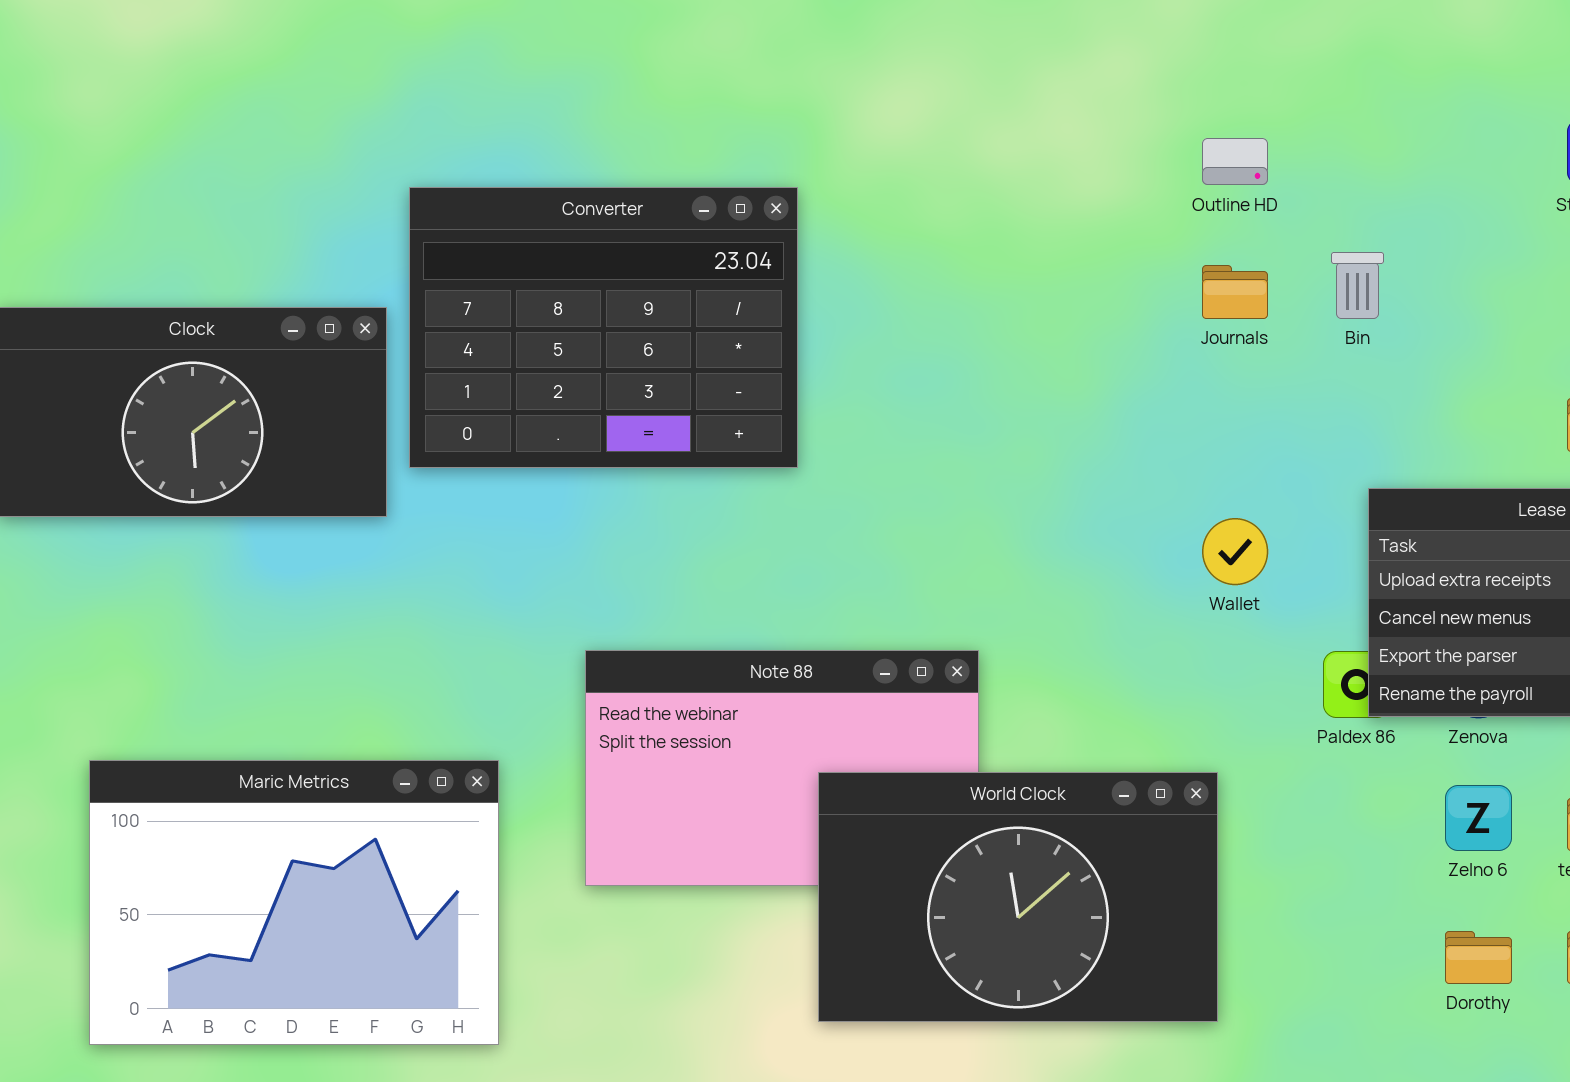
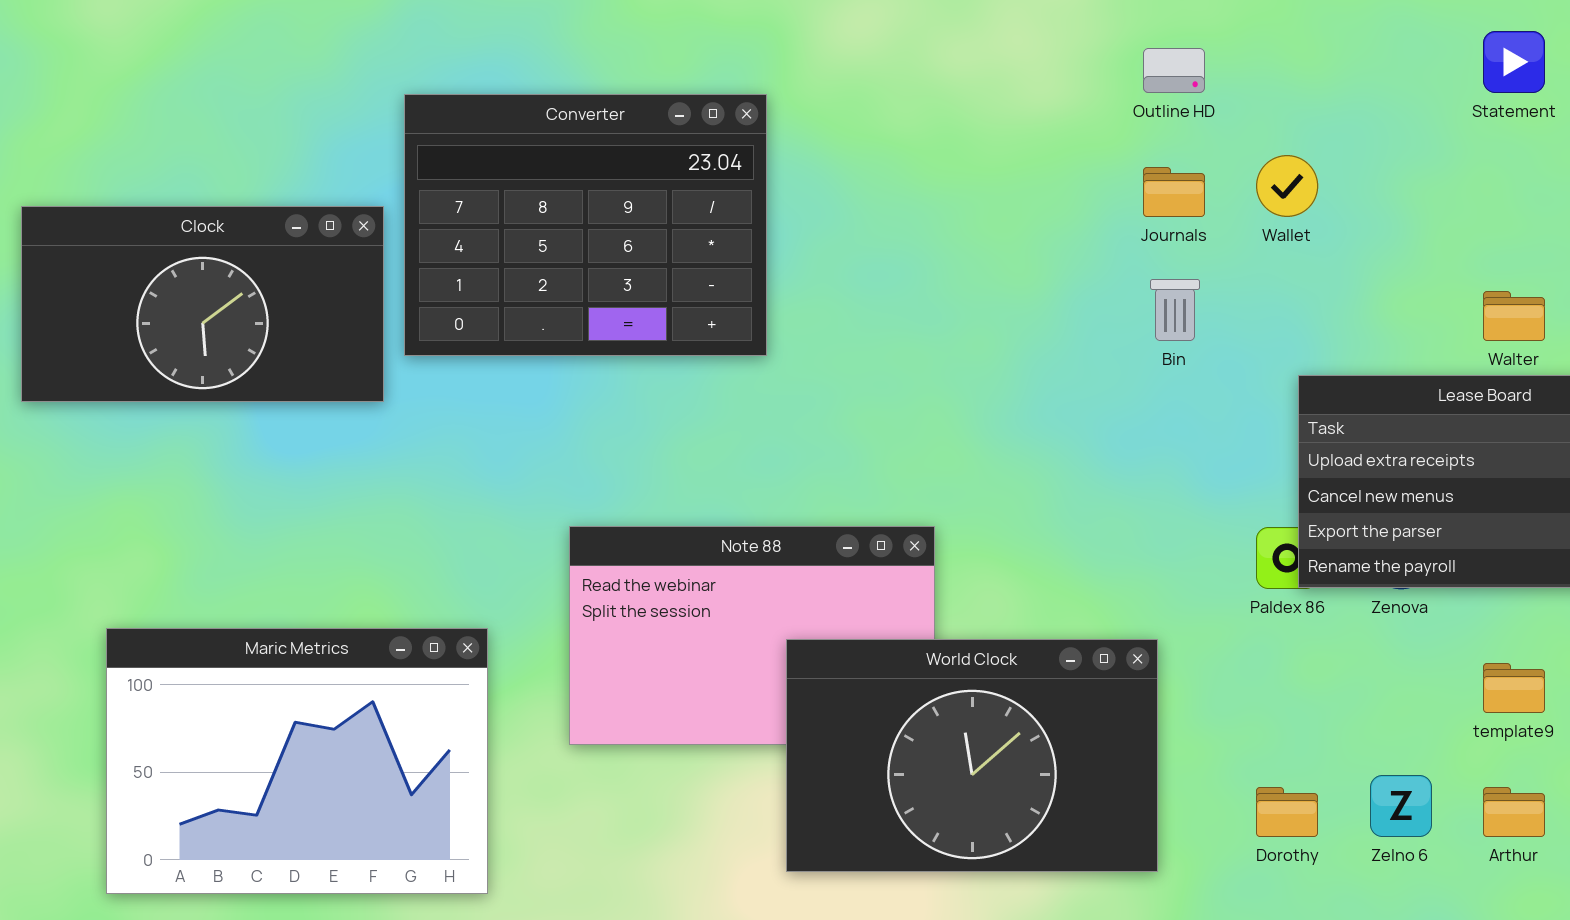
Bin: [1331,252,1384,319] -> [1150,279,1200,341], moved
Wallet: [1202,518,1268,585] -> [1256,155,1318,217], moved
Zelno 6: [1445,785,1512,851] -> [1370,775,1432,837], moved
Dorothy: [1445,931,1512,984] -> [1256,787,1318,837], moved

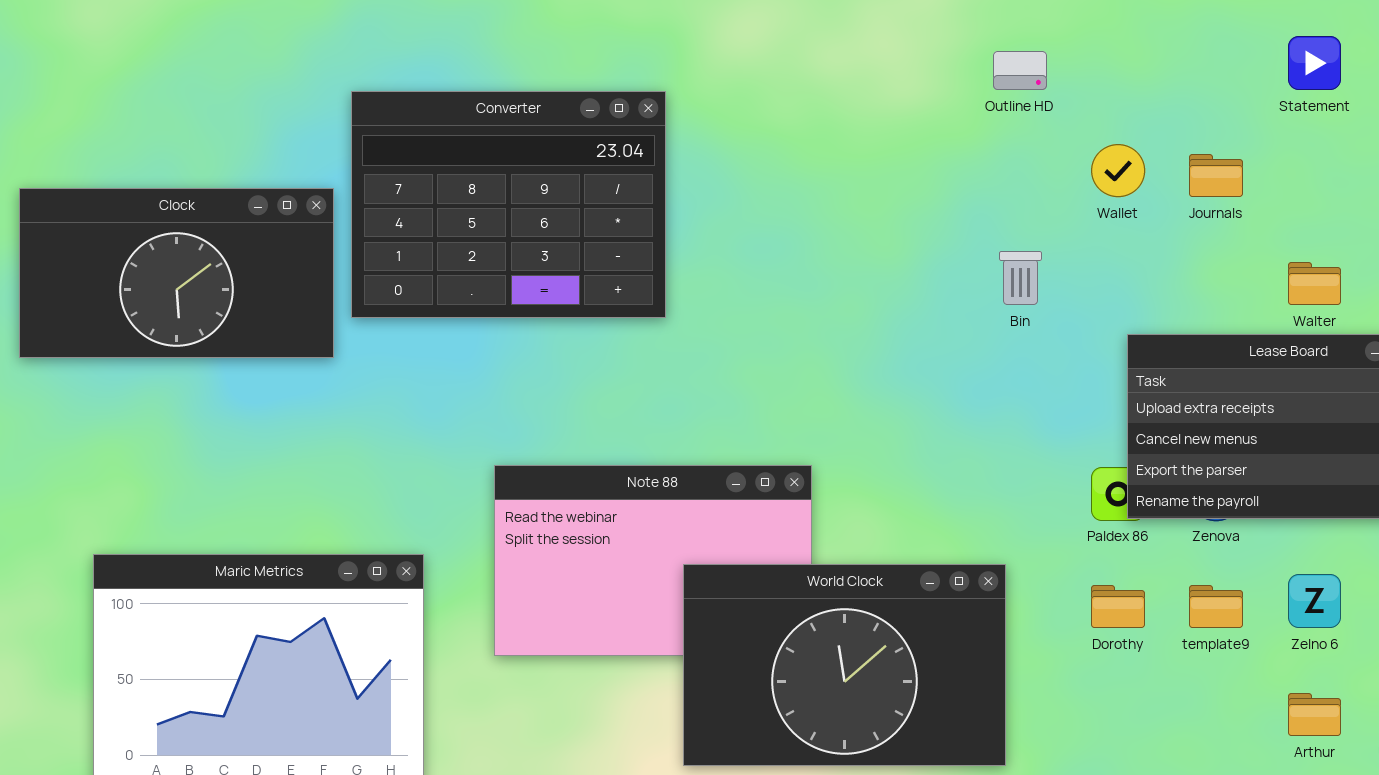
Journals: [1143,167,1205,217] -> [1189,154,1243,197], moved
template9: [1483,663,1545,713] -> [1189,585,1243,628], moved
Zelno 6: [1370,775,1432,837] -> [1288,574,1341,628], moved
Dorothy: [1256,787,1318,837] -> [1091,585,1145,628], moved

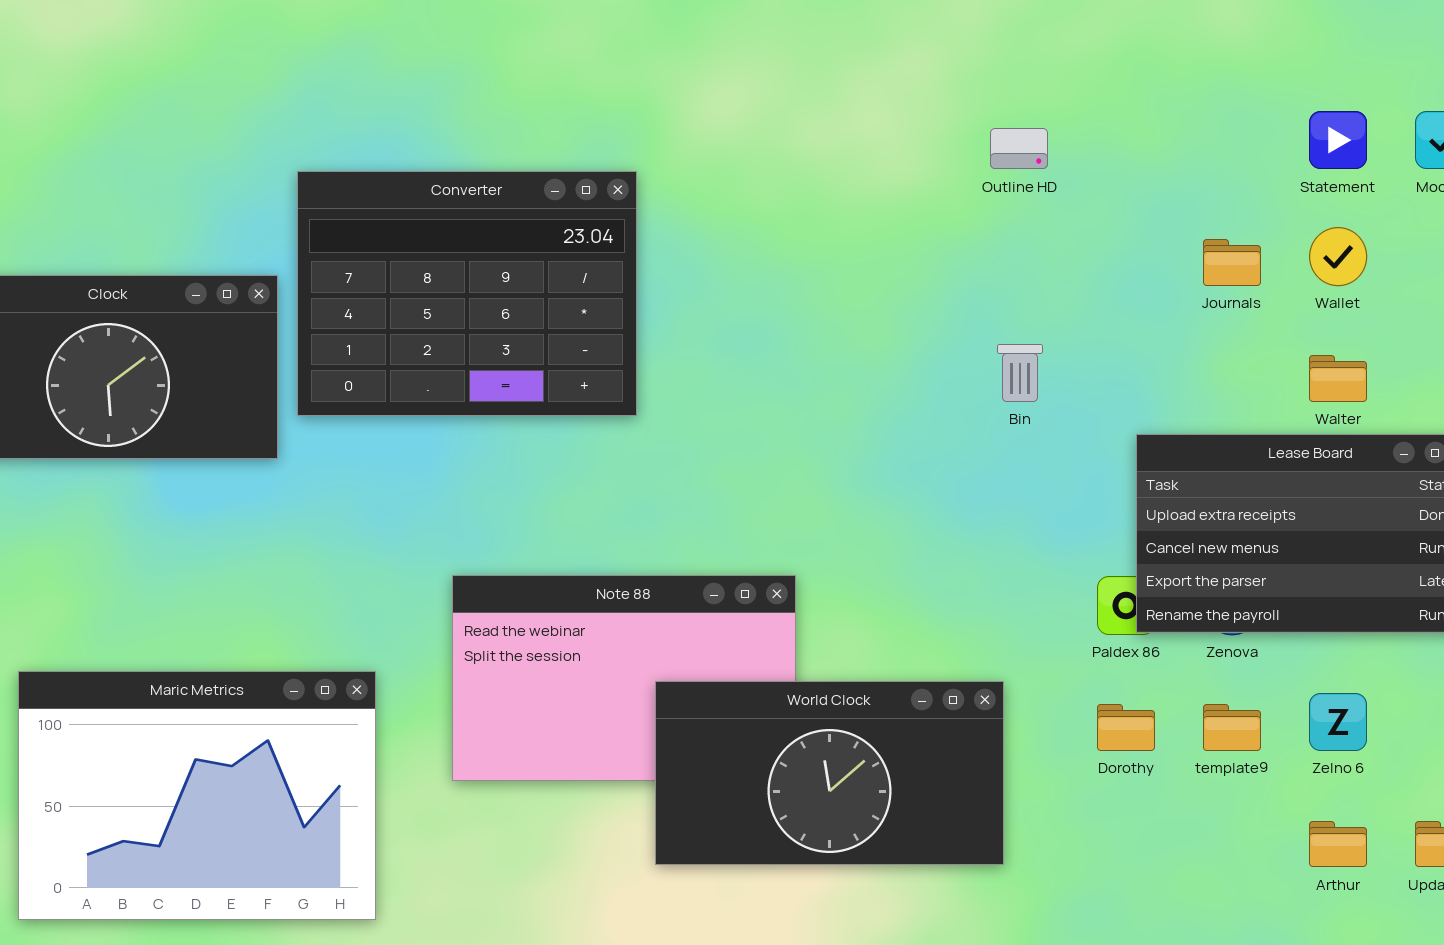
Wallet: [1091,144,1145,197] -> [1309,227,1367,286], moved
World Clock: [683,564,1006,766] -> [655,681,1004,865], resized

